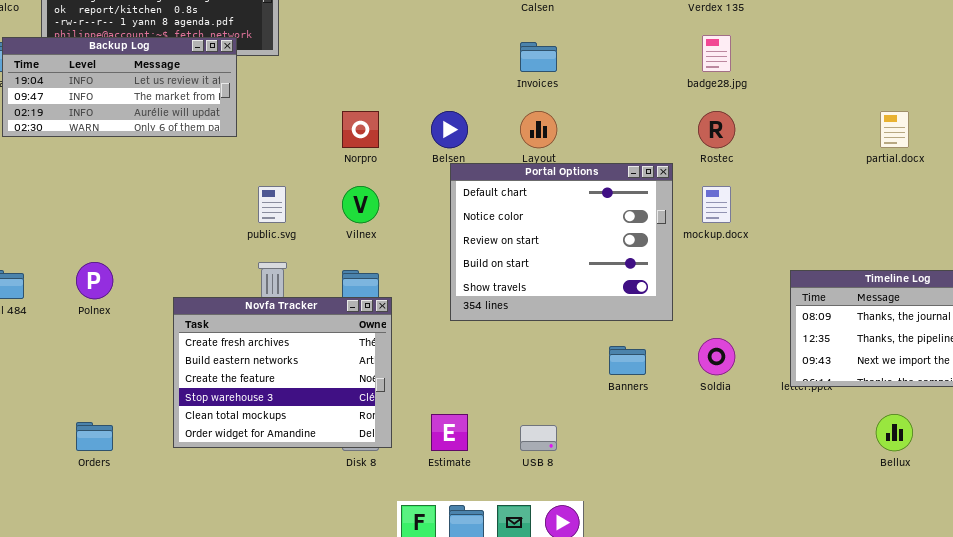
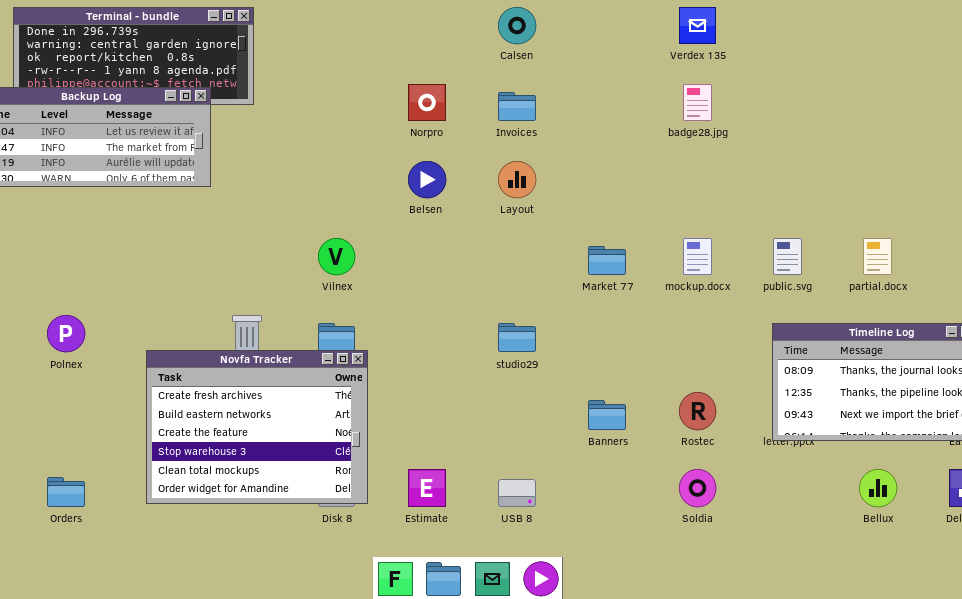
Norpro: [342,111,379,148] -> [408,84,446,121], moved
Rostec: [698,111,735,148] -> [679,392,716,430], moved
partial.docx: [880,111,909,148] -> [863,238,892,275], moved
Portal Options: [450,163,673,321] -> none, closed
public.svg: [258,186,286,223] -> [773,238,802,275], moved
Soldia: [698,338,735,375] -> [679,469,716,507], moved

